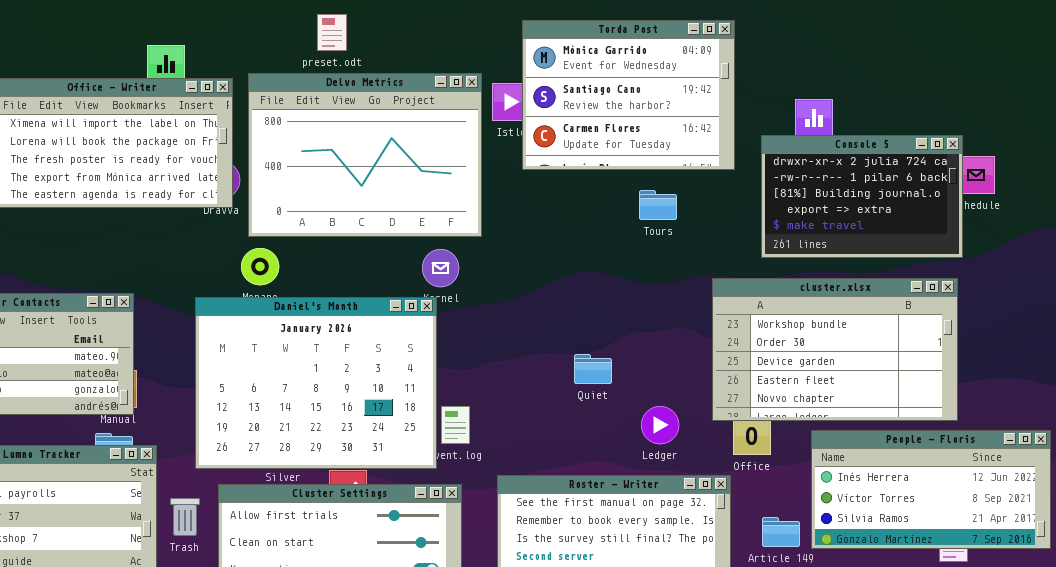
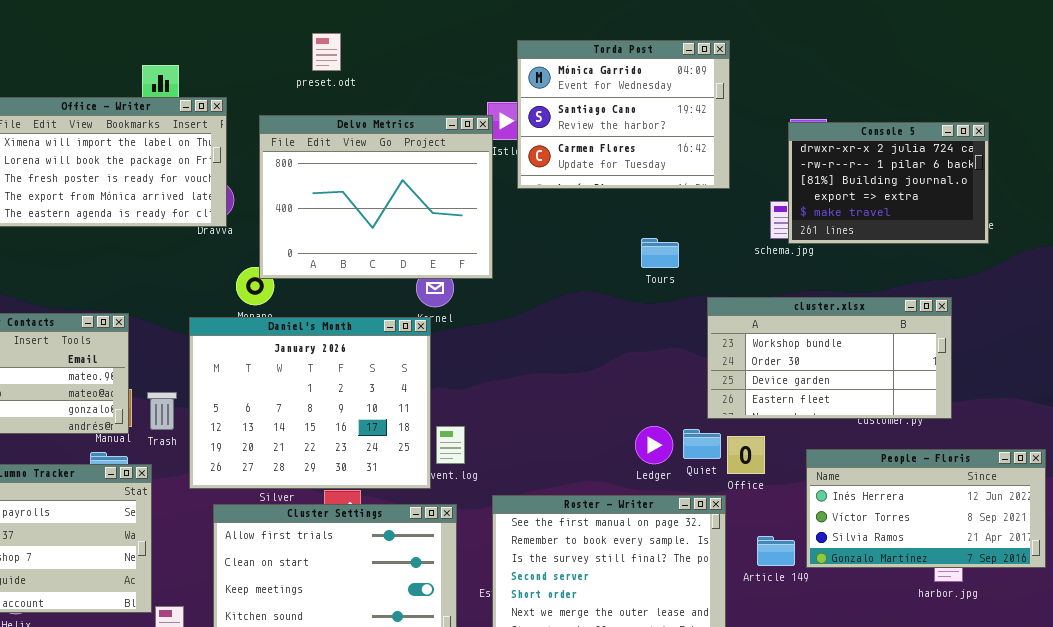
Delvo Metrics: [248,73,482,237] -> [259,115,493,279], moved
Console 5: [761,135,963,258] -> [788,122,989,244], moved
Tours: [639,190,677,220] -> [641,238,679,268], moved
cluster.xlsx: [712,278,958,421] -> [707,297,952,419], resized
Quiet: [574,354,612,384] -> [683,429,721,459], moved
Trash: [170,498,200,536] -> [147,392,177,430], moved

